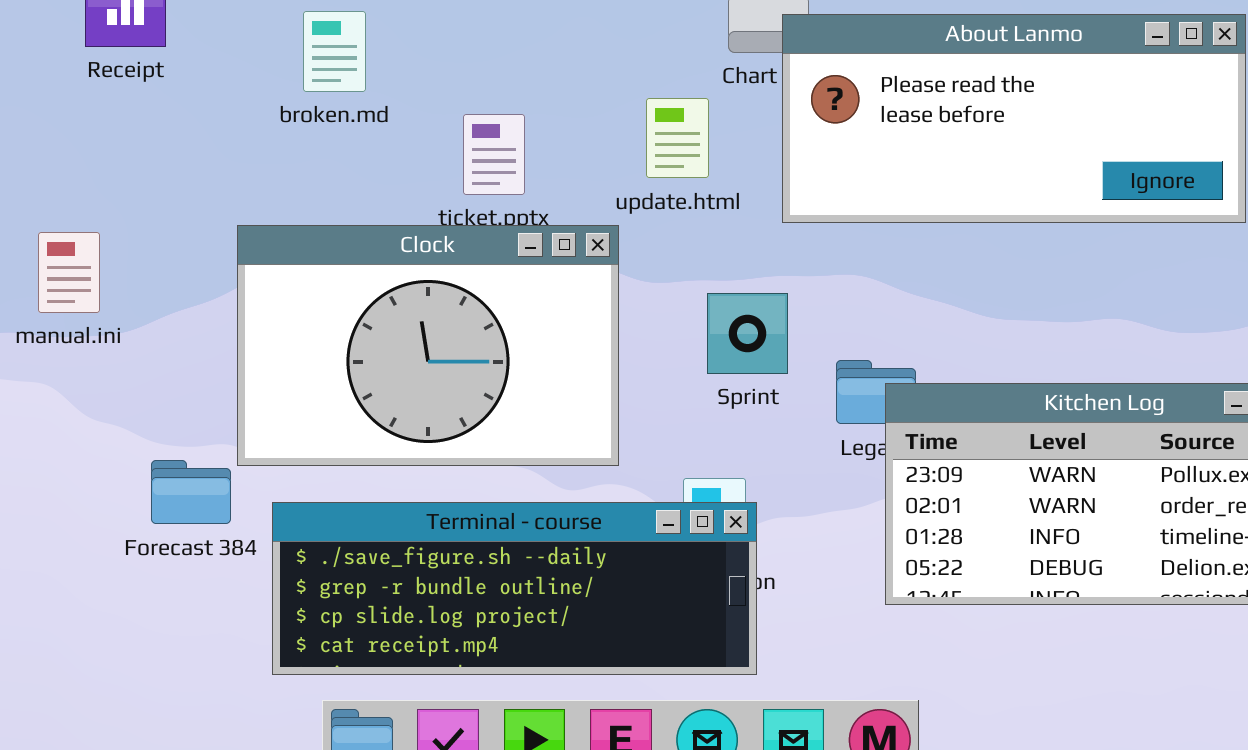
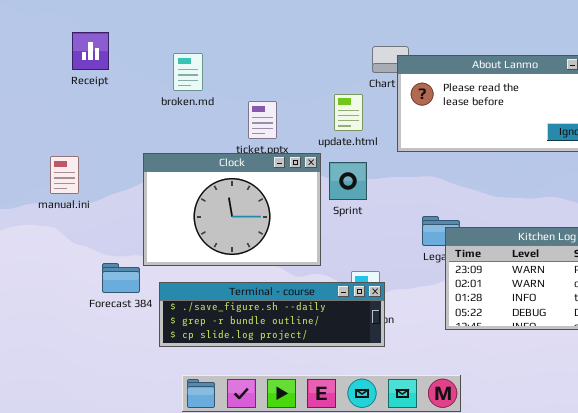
Sprint: [707,293,788,374] -> [329,162,367,200], moved
Terminal - course: [272,502,757,675] -> [159,282,385,347], resized

